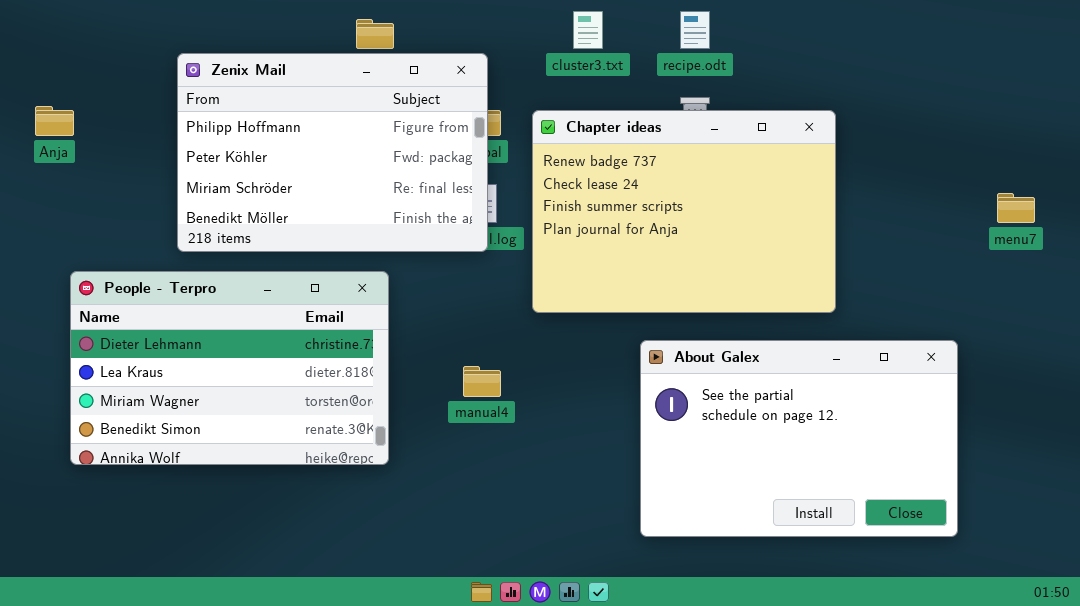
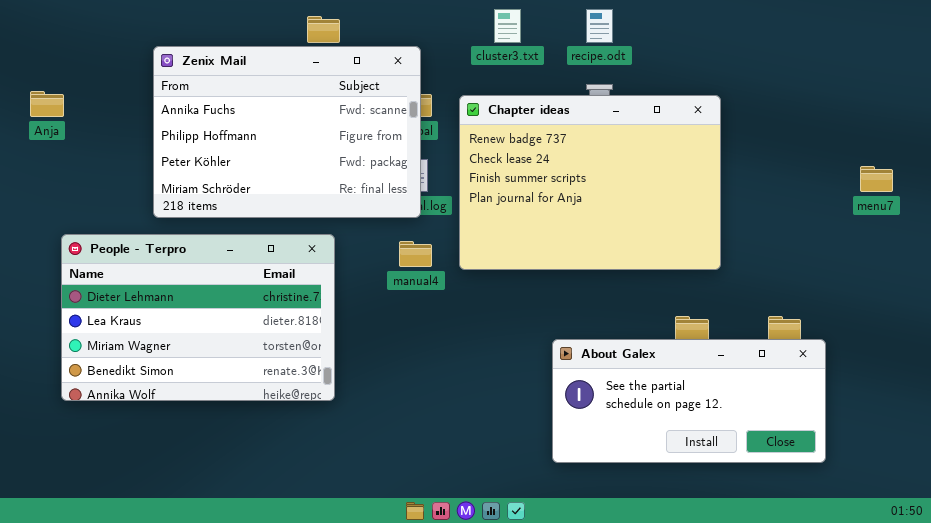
Zenix Mail: [177,53,488,252] -> [153,46,421,218], scrolled up 1 row
About Galex: [640,340,958,537] -> [552,339,826,463], resized
manual4: [463,366,501,397] -> [399,241,432,267], moved

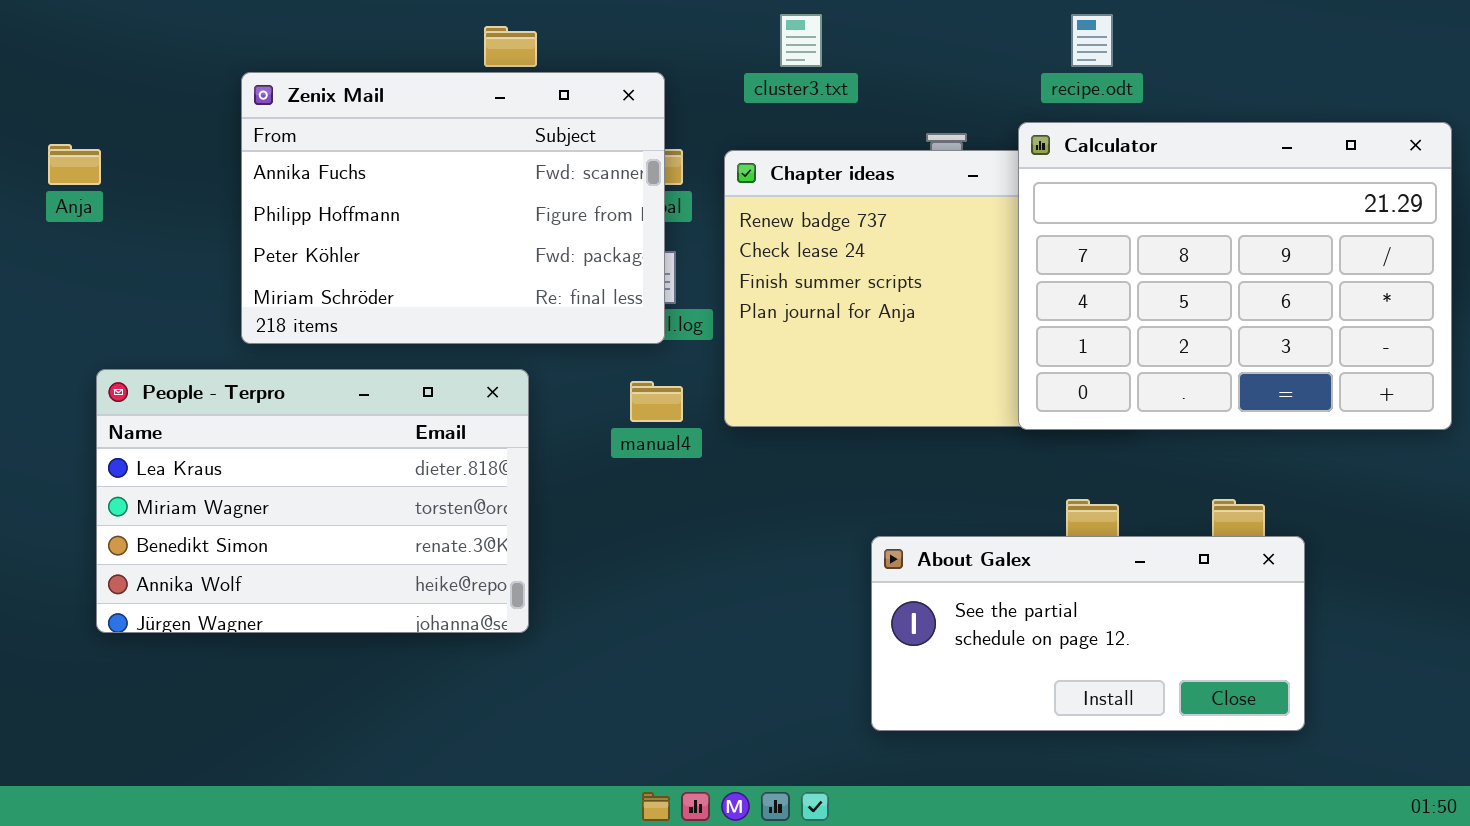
recipe.odt: [586,9,613,43] -> [1071,14,1113,67], moved
Calculator: none -> [1018,122,1452,430], opened
People - Terpro: [61,234,335,401] -> [96,369,529,633], scrolled down 1 row

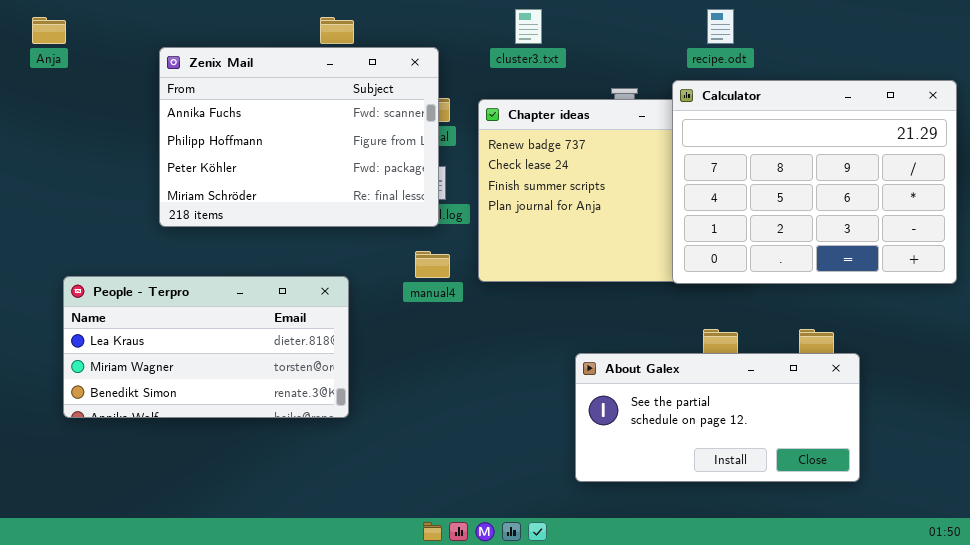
Anja: [48,144,101,185] -> [32,17,66,44], moved
People - Terpro: [96,369,529,633] -> [63,276,349,418], resized

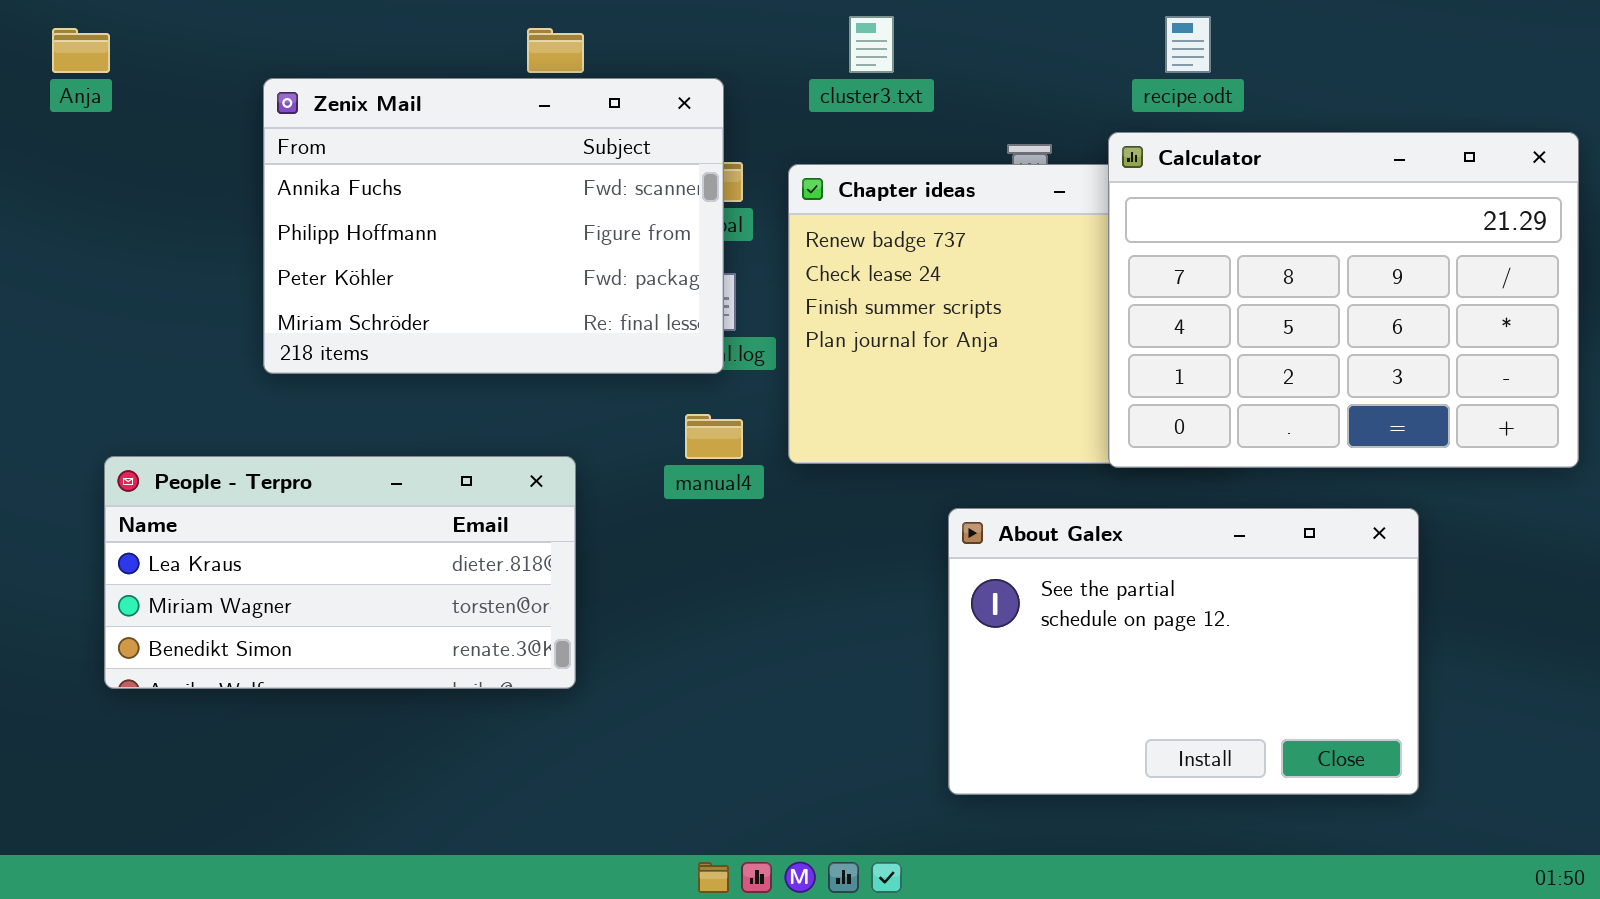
About Galex: [575,353,860,482] -> [948,508,1419,795], resized

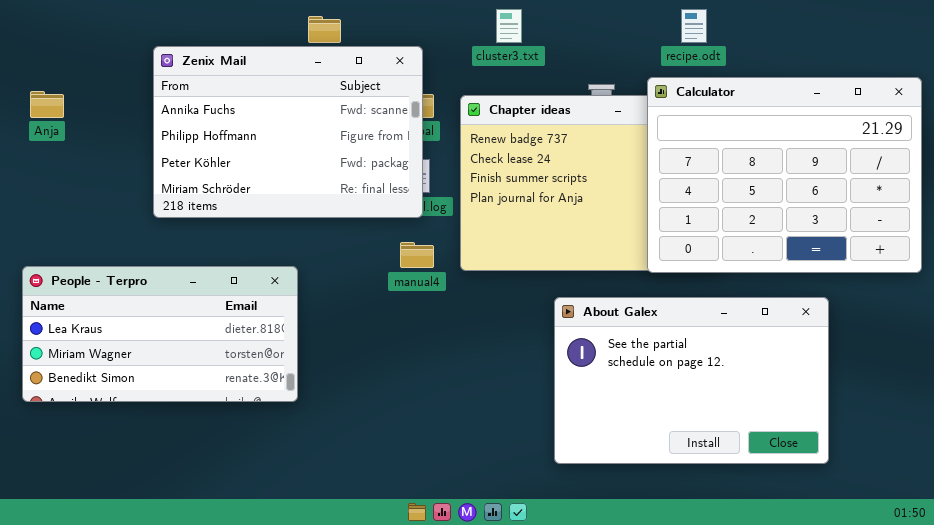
Anja: [52,28,110,73] -> [30,91,64,118], moved
People - Terpro: [104,456,576,689] -> [22,266,298,402], moved

